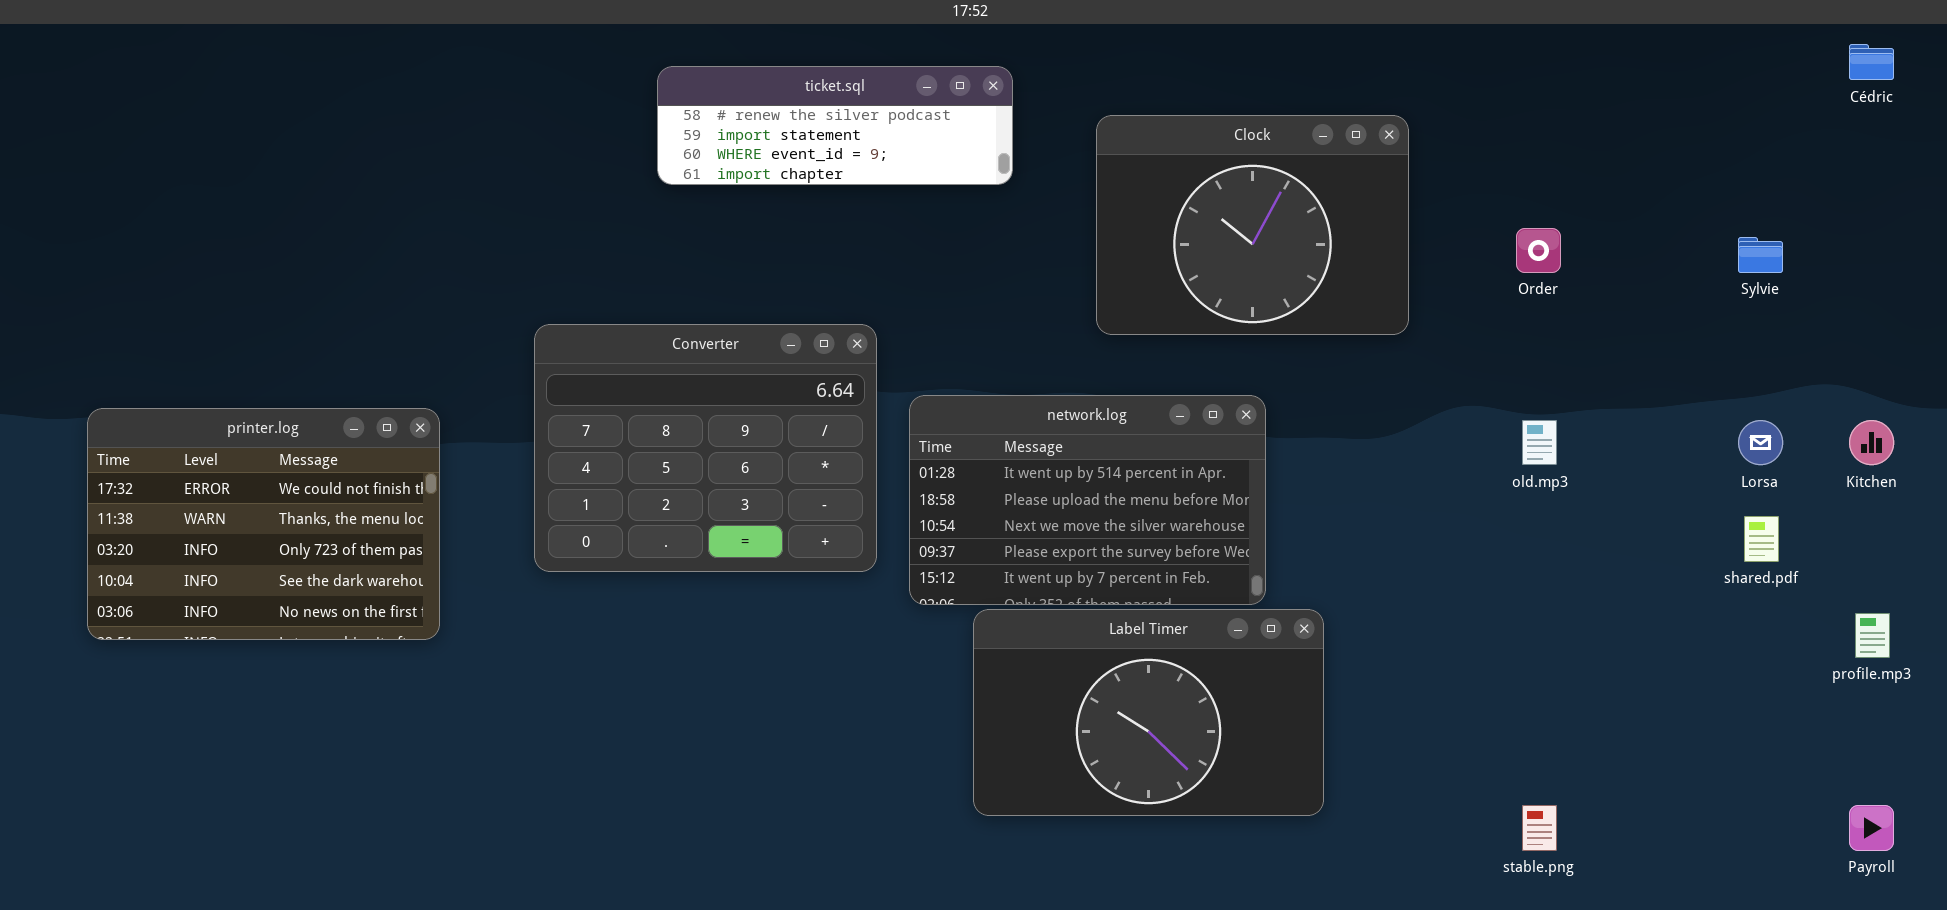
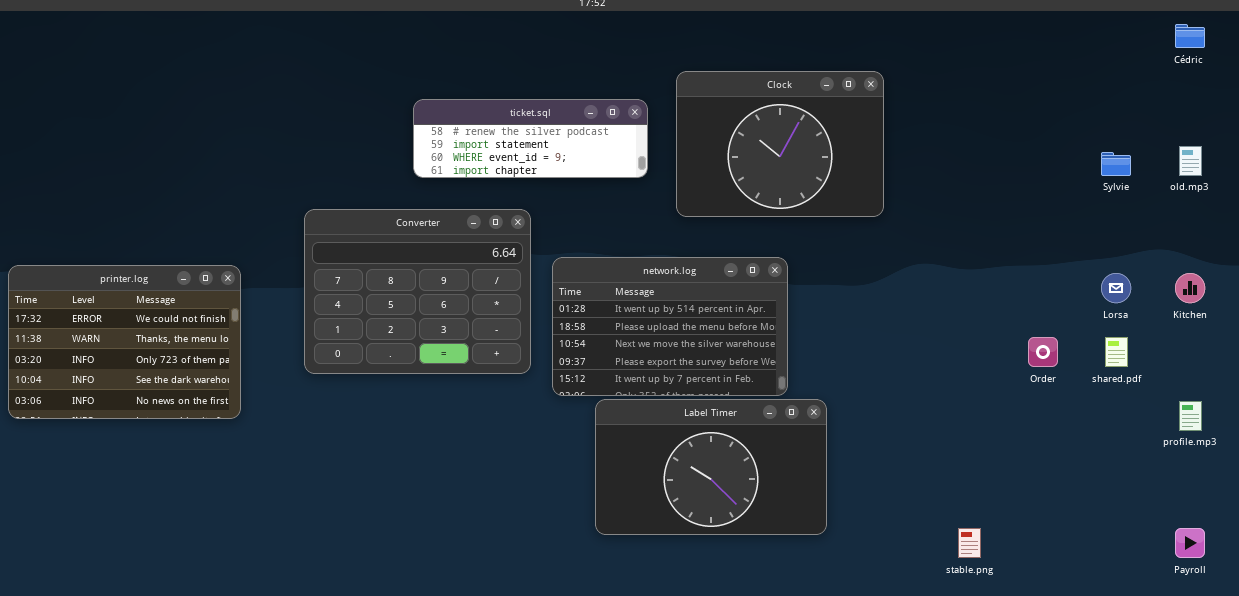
ticket.sql: [657,66,1013,185] -> [413,99,648,178], moved
Order: [1516,228,1561,273] -> [1028,337,1058,367], moved
old.mp3: [1522,420,1557,465] -> [1179,146,1202,176], moved

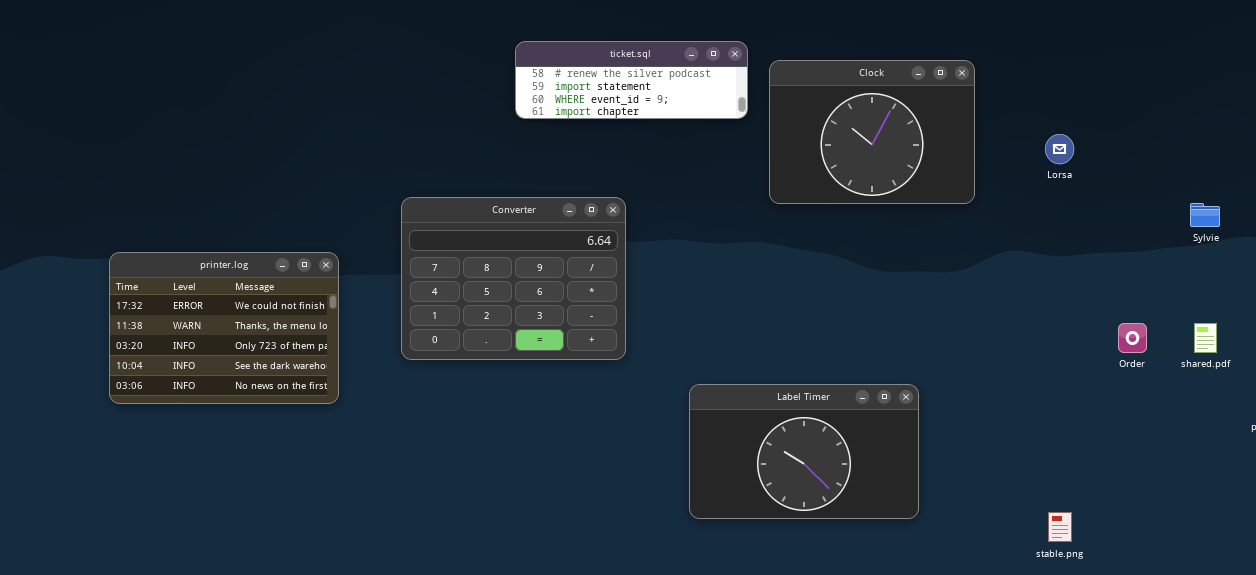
ticket.sql: [413,99,648,178] -> [515,41,748,119], moved
Sylvie: [1101,152,1131,176] -> [1190,203,1220,227], moved
network.log: [552,257,788,396] -> none, closed
Lorsa: [1101,273,1131,303] -> [1045,134,1074,164], moved

